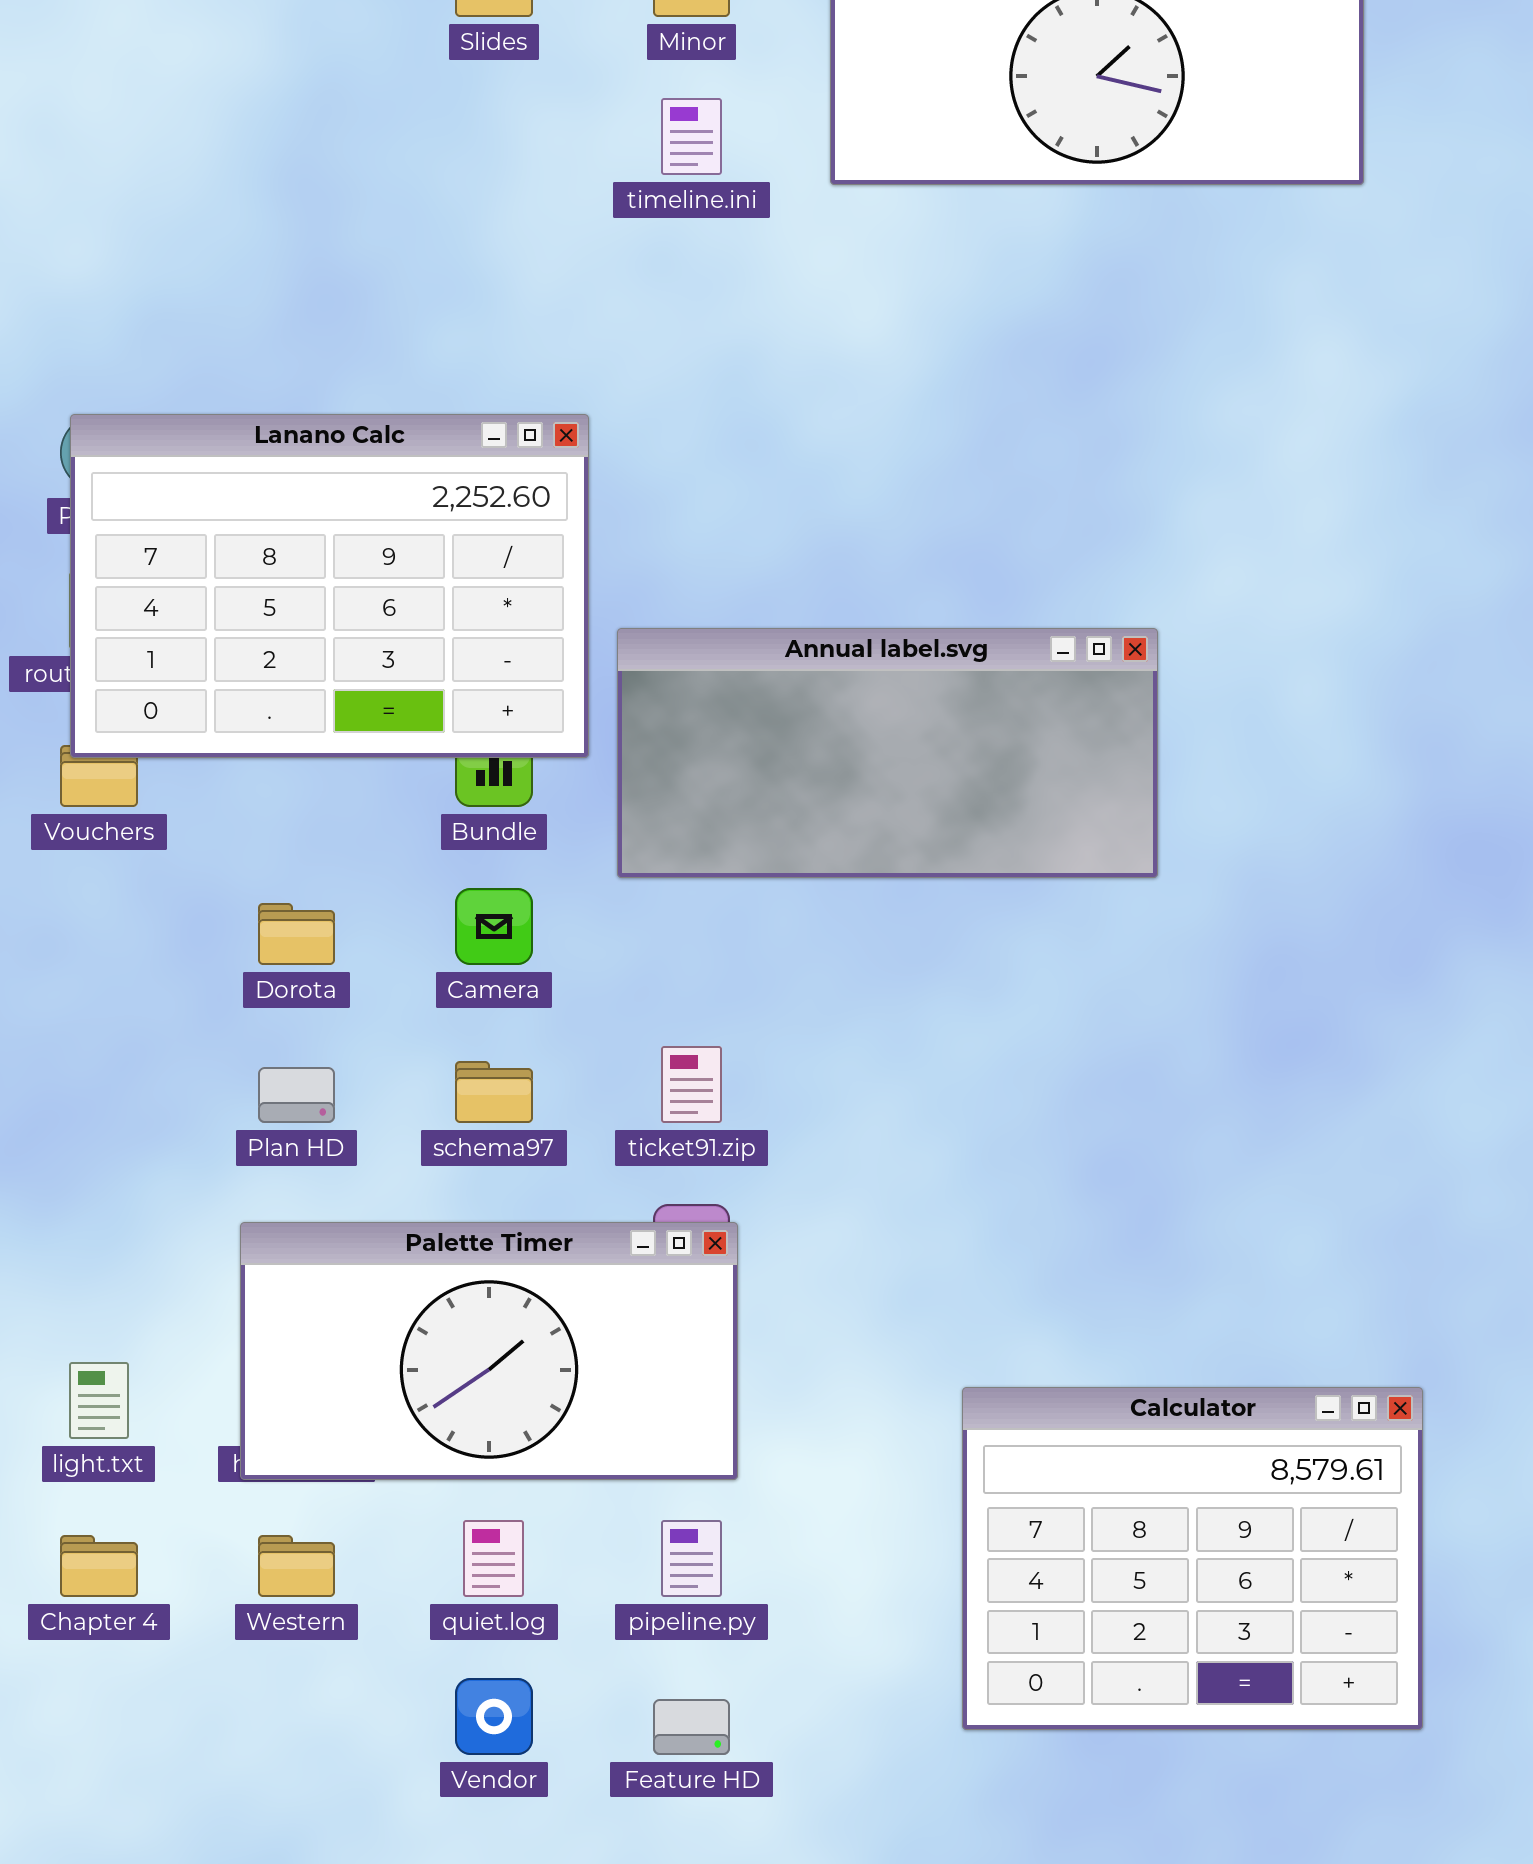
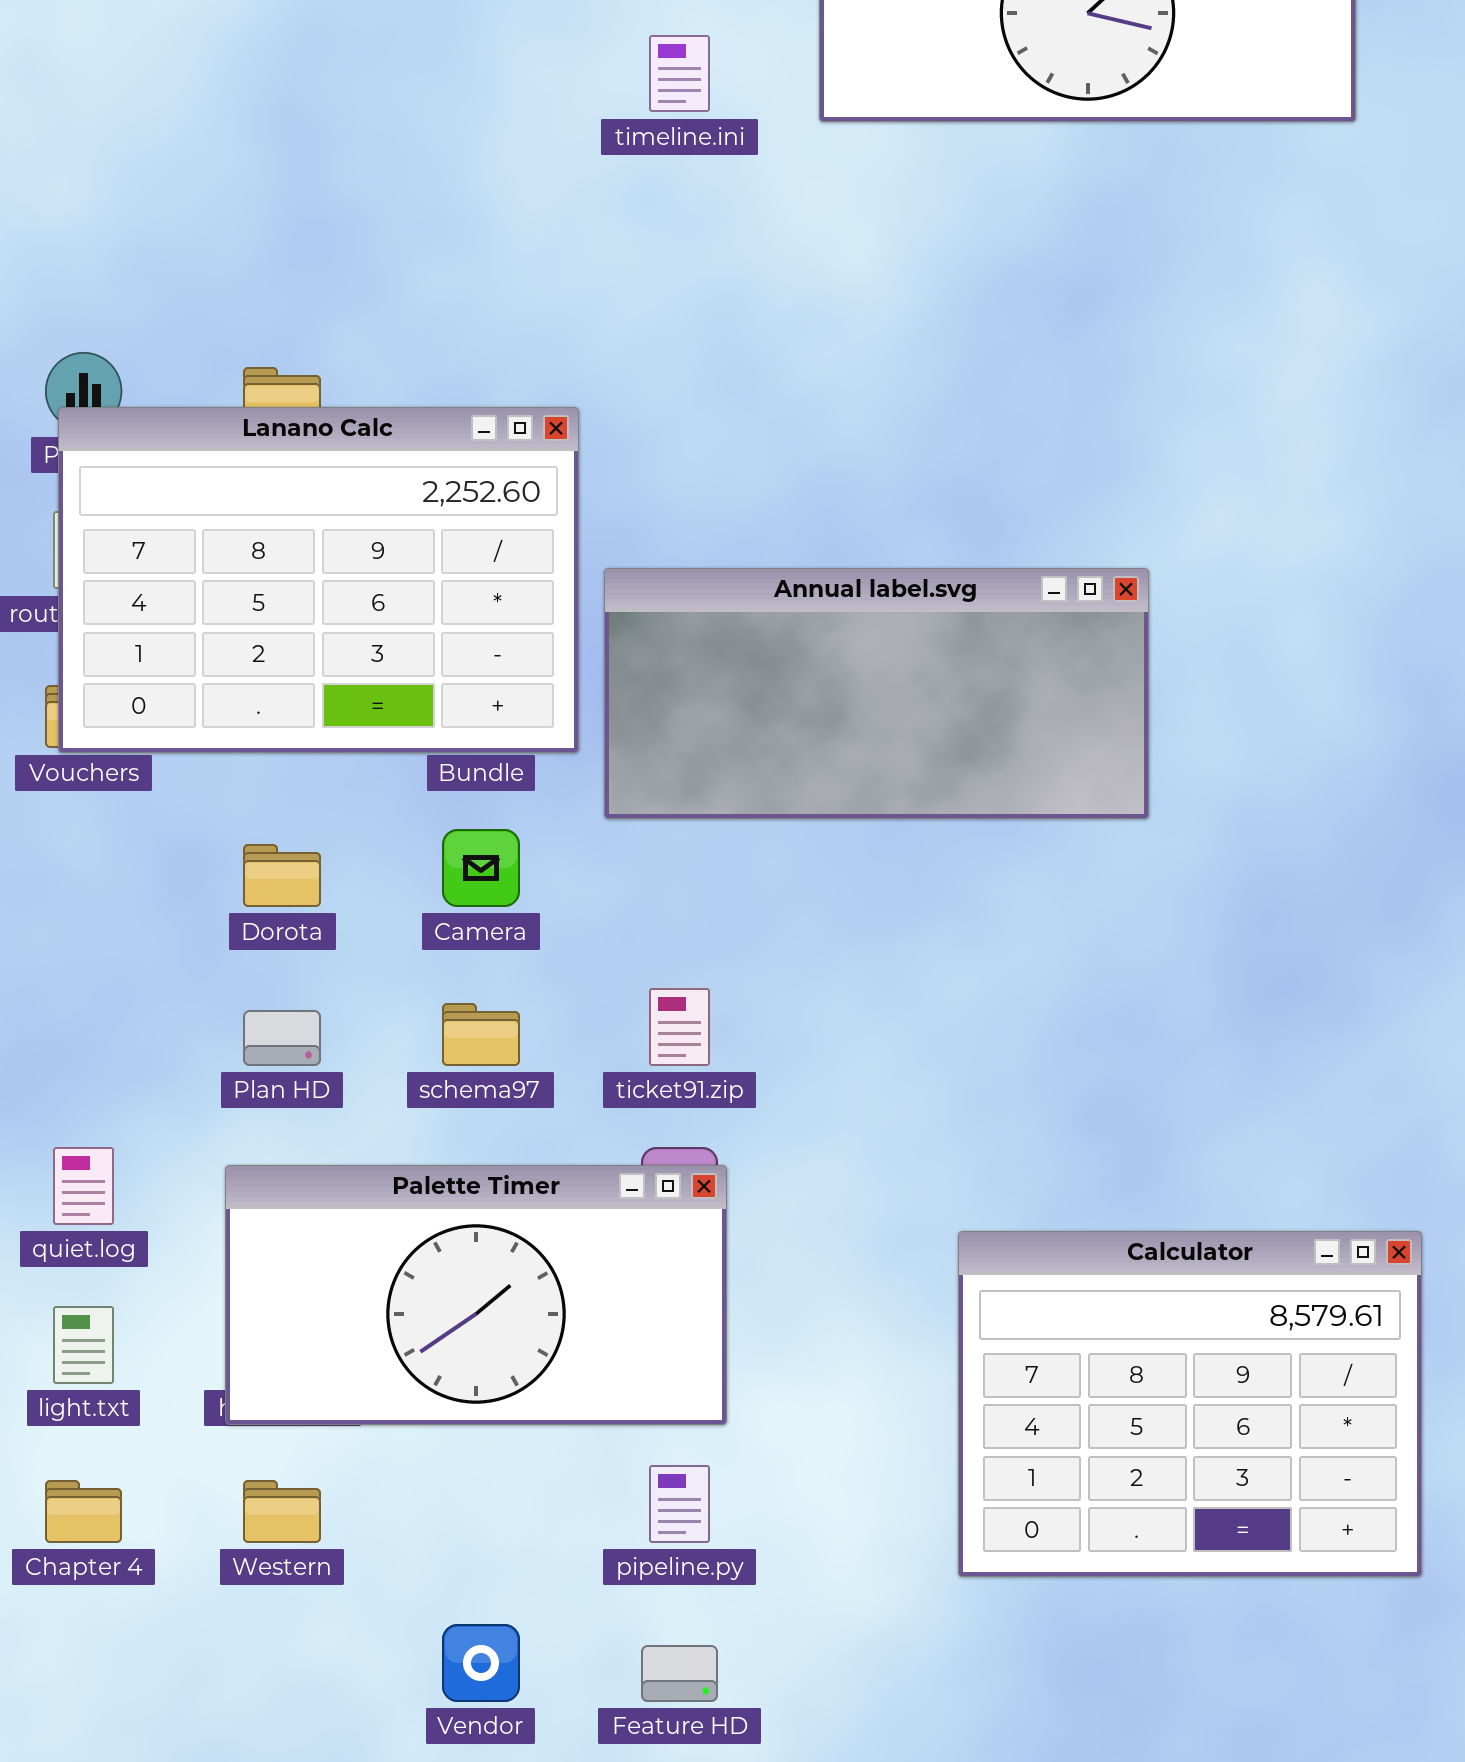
Lanano Calc: [70,414,589,758] -> [58,407,579,753], moved
Calculator: [962,1387,1423,1730] -> [958,1231,1422,1577], moved
quiet.log: [463,1520,524,1597] -> [53,1147,114,1225], moved

